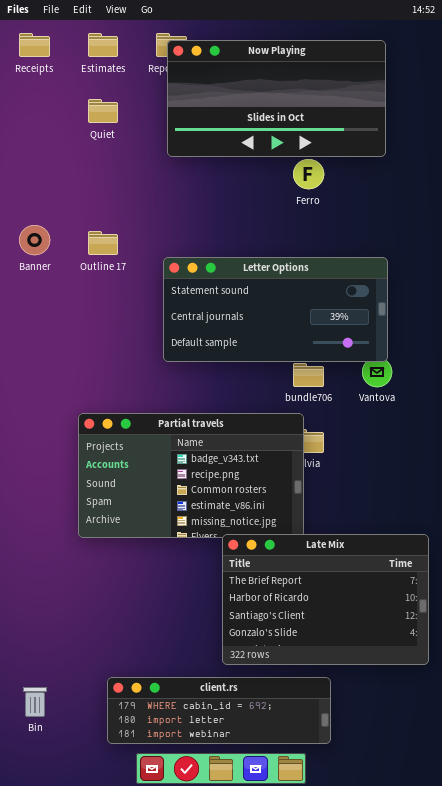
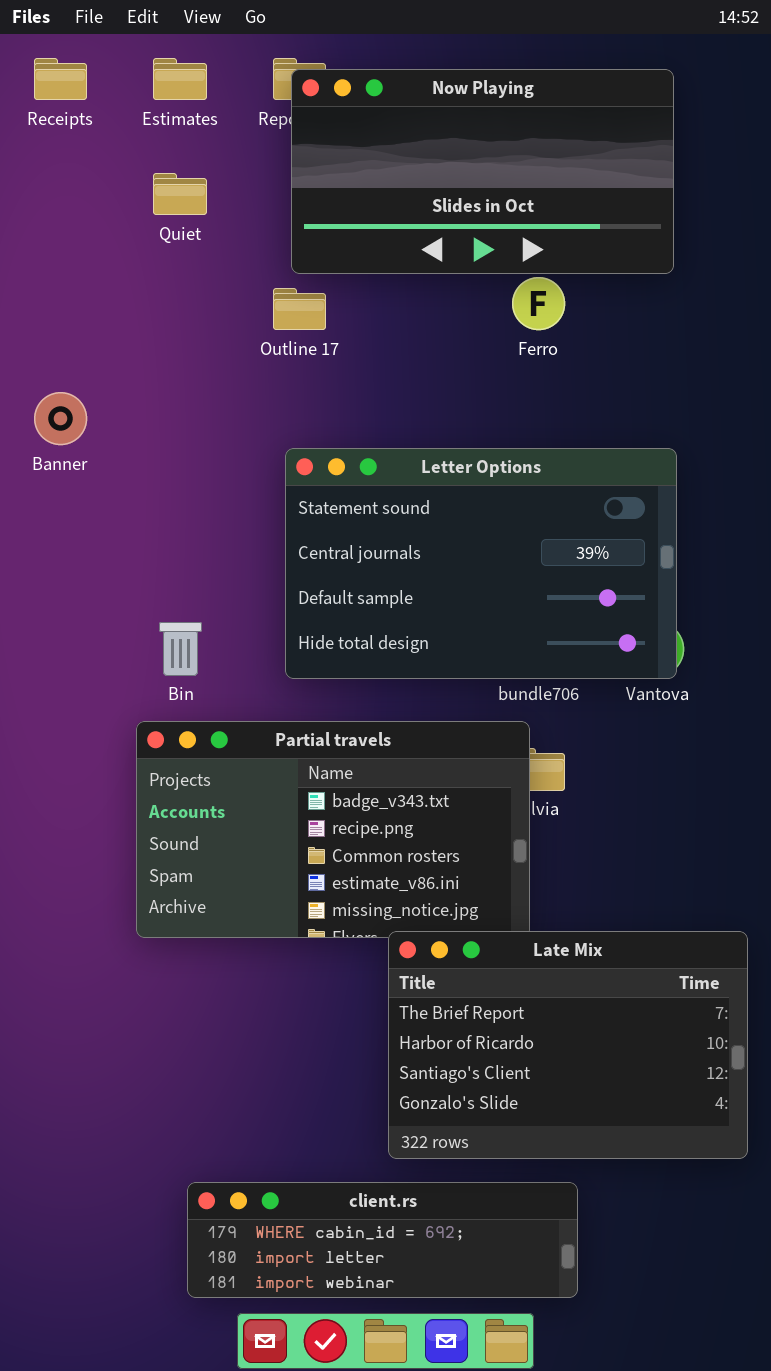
Outline 17: [88,231,118,255] -> [273,288,326,330], moved
Letter Options: [163,257,388,362] -> [285,448,677,679], resized
Bin: [23,687,47,717] -> [159,622,202,676], moved

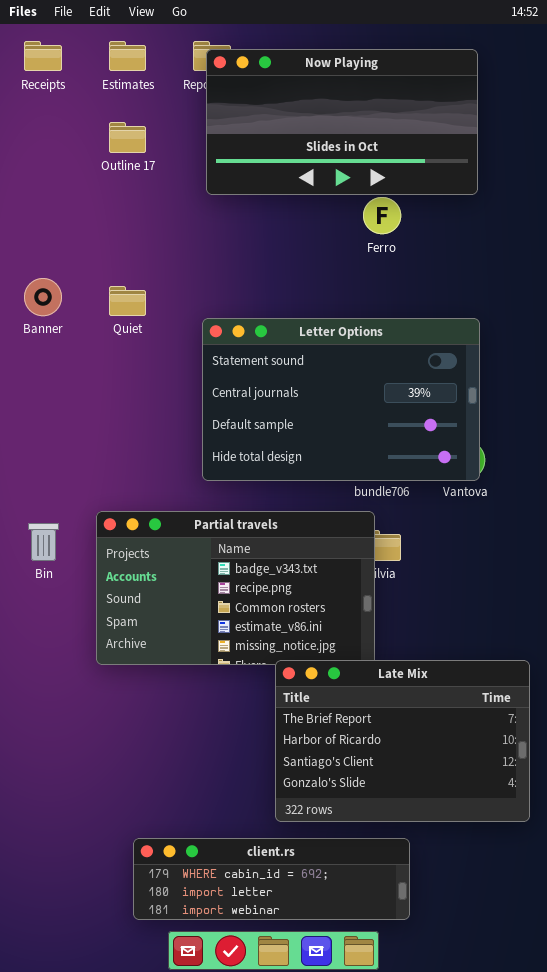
Quiet: [153,173,207,215] -> [109,286,146,316], moved
Outline 17: [273,288,326,330] -> [109,122,146,153], moved
Bin: [159,622,202,676] -> [28,523,59,561], moved

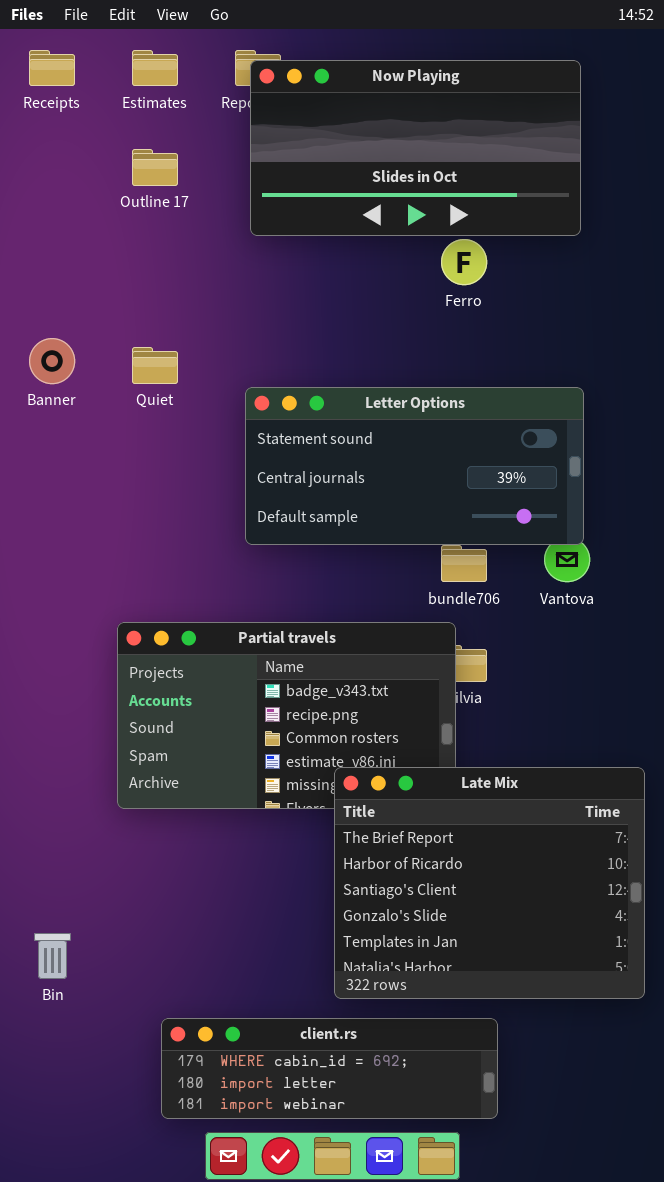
Letter Options: [202,318,480,481] -> [245,387,584,545], resized
Bin: [28,523,59,561] -> [34,933,71,979], moved
Late Mix: [275,660,530,822] -> [334,767,645,999], resized

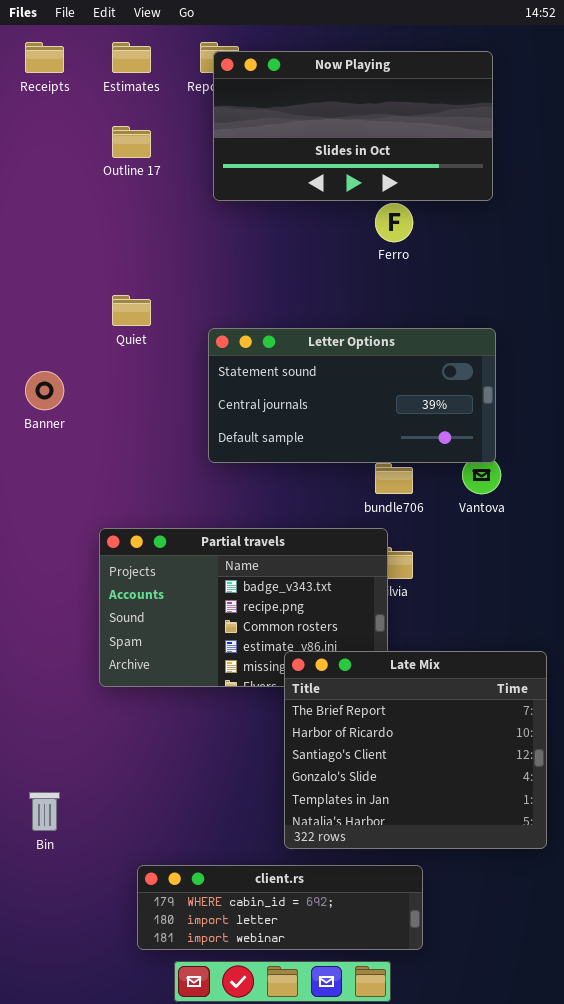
Banner: [29,338,75,384] -> [25,371,64,410], moved

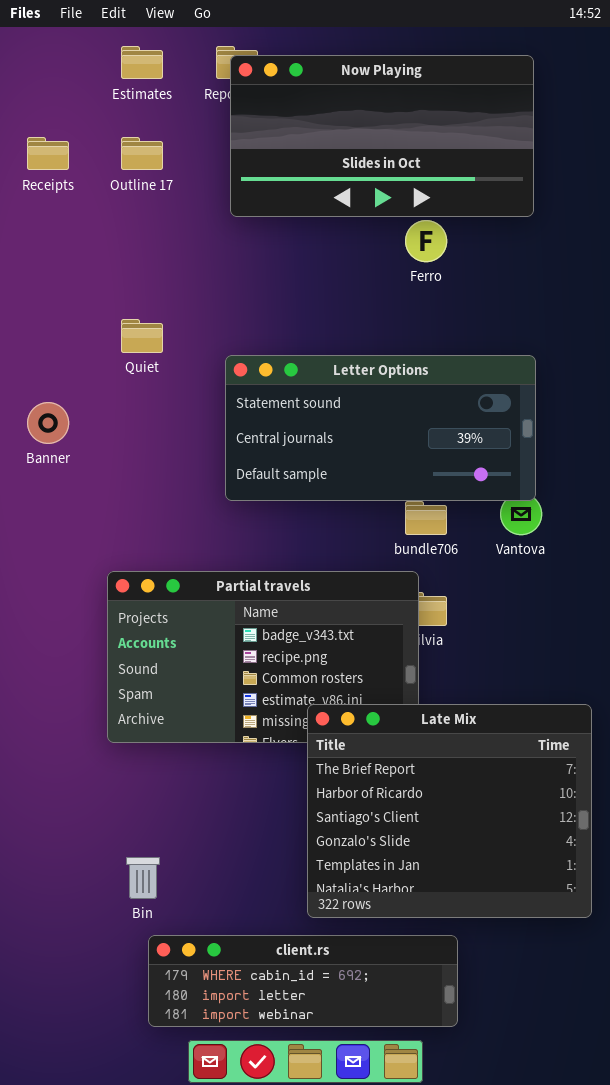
Receipts: [25,42,64,73] -> [27,137,69,170], moved
Bin: [29,792,60,831] -> [126,857,160,899], moved

